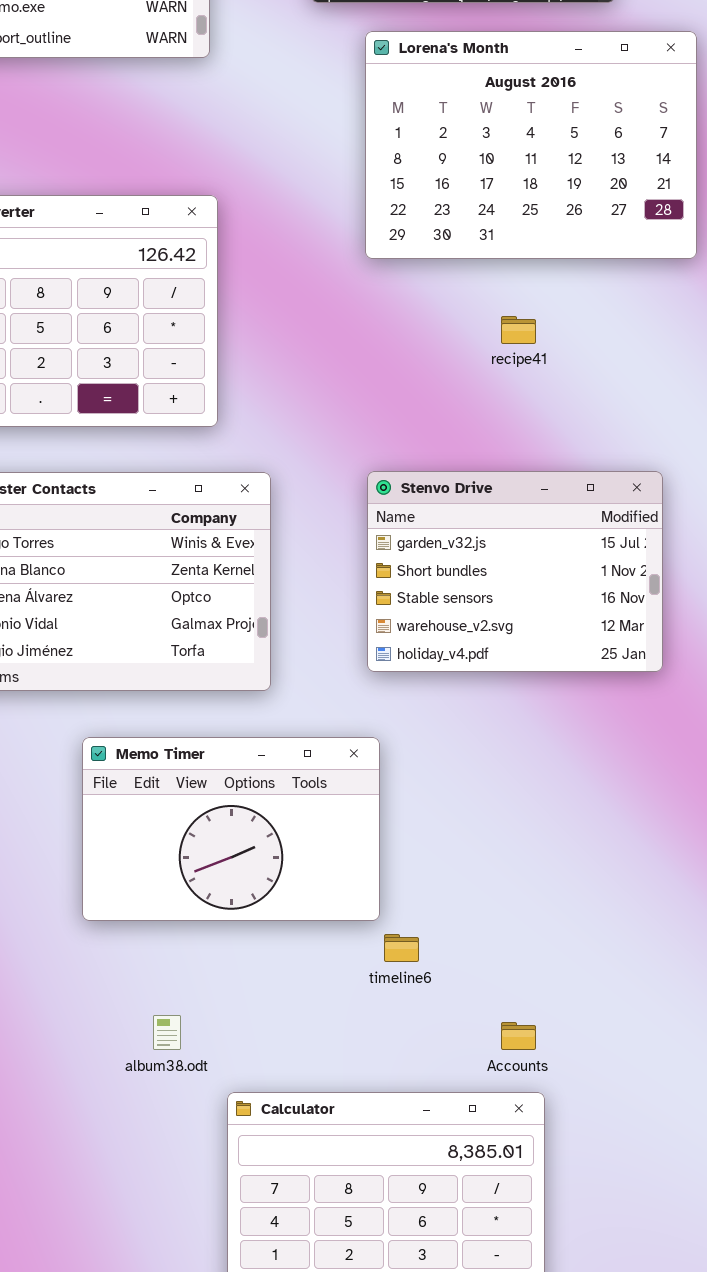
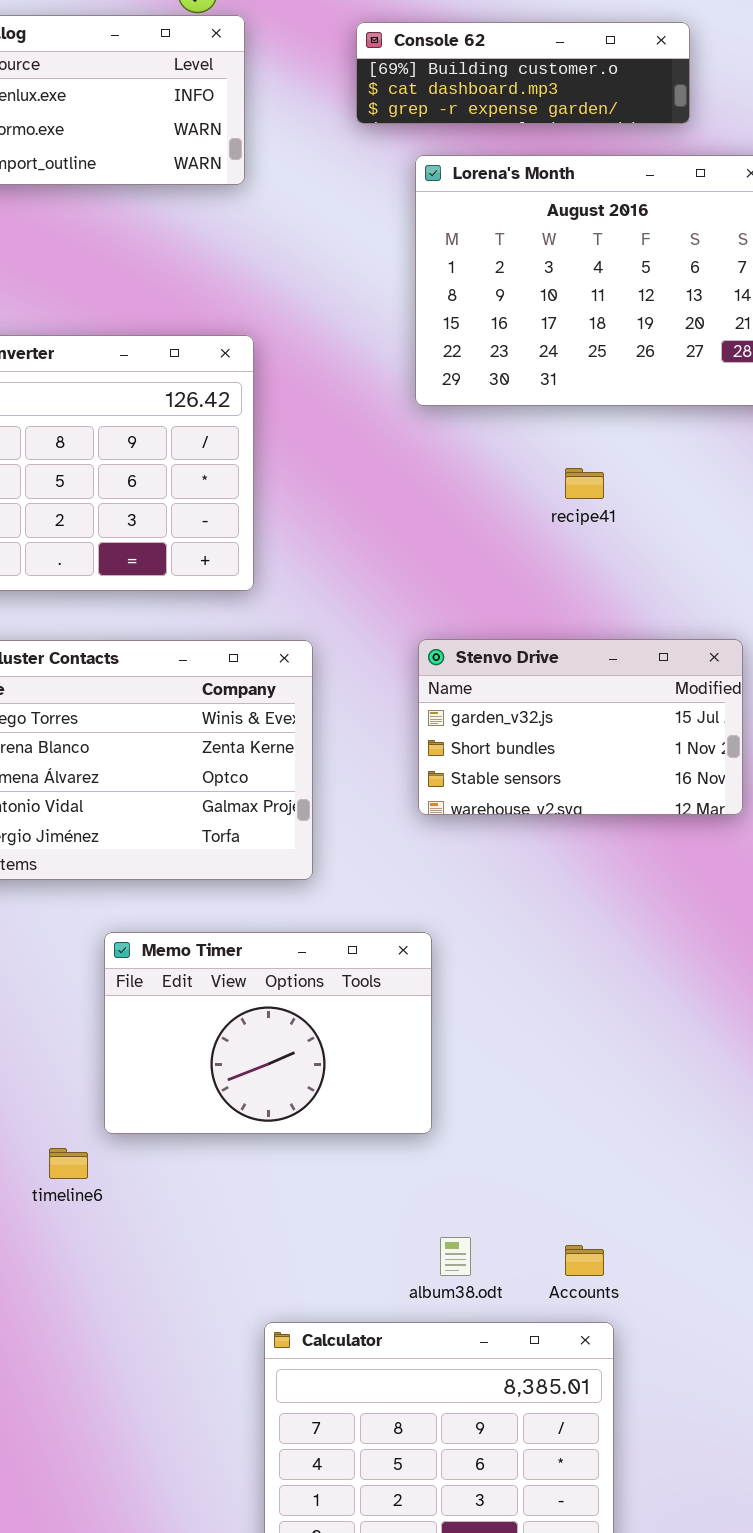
Stenvo Drive: [367,471,663,672] -> [418,639,743,815], resized
timeline6: [384,934,419,962] -> [49,1148,88,1179], moved
album38.odt: [153,1015,181,1050] -> [440,1237,471,1276], moved

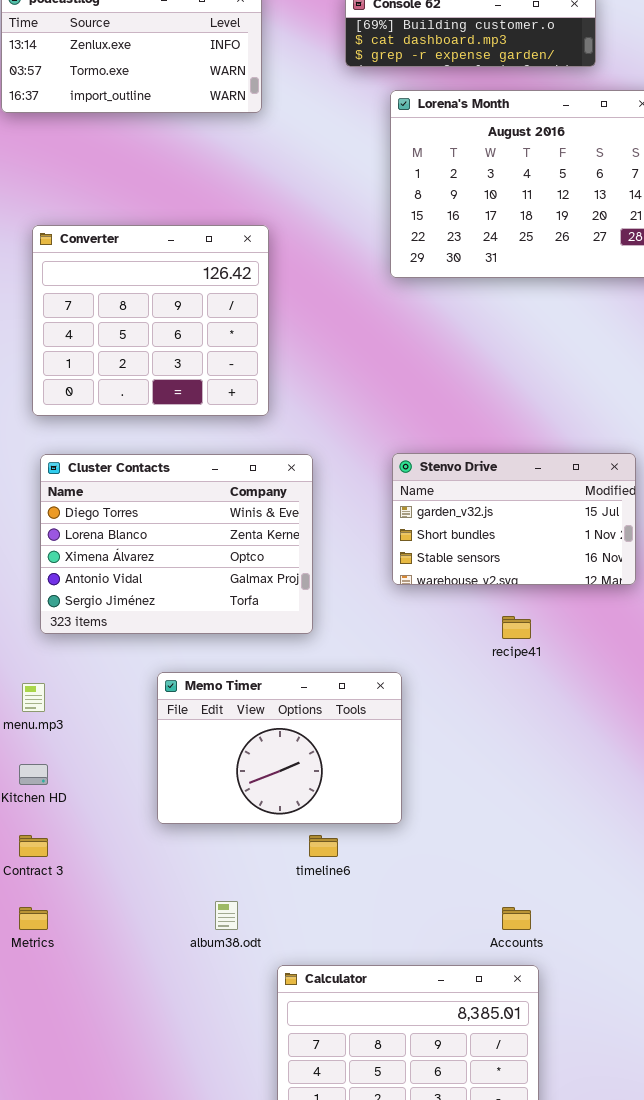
recipe41: [565,468,604,499] -> [502,616,531,639], moved
timeline6: [49,1148,88,1179] -> [309,835,338,857], moved
album38.odt: [440,1237,471,1276] -> [215,901,238,930], moved

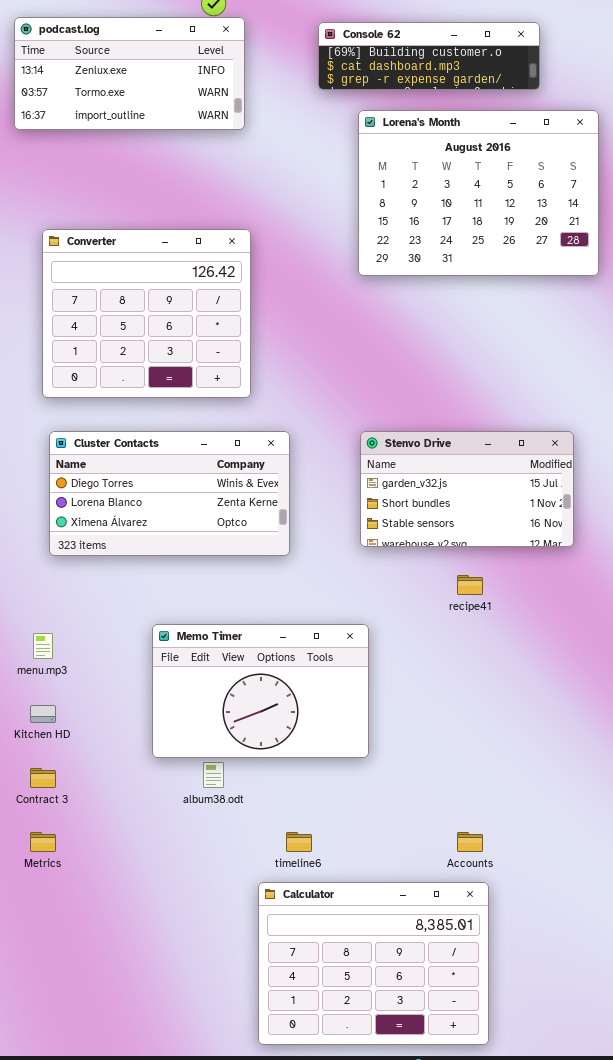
Cluster Contacts: [40,454,313,634] -> [49,431,290,556], resized
timeline6: [309,835,338,857] -> [286,832,312,852], moved
album38.odt: [215,901,238,930] -> [203,762,224,788], moved

